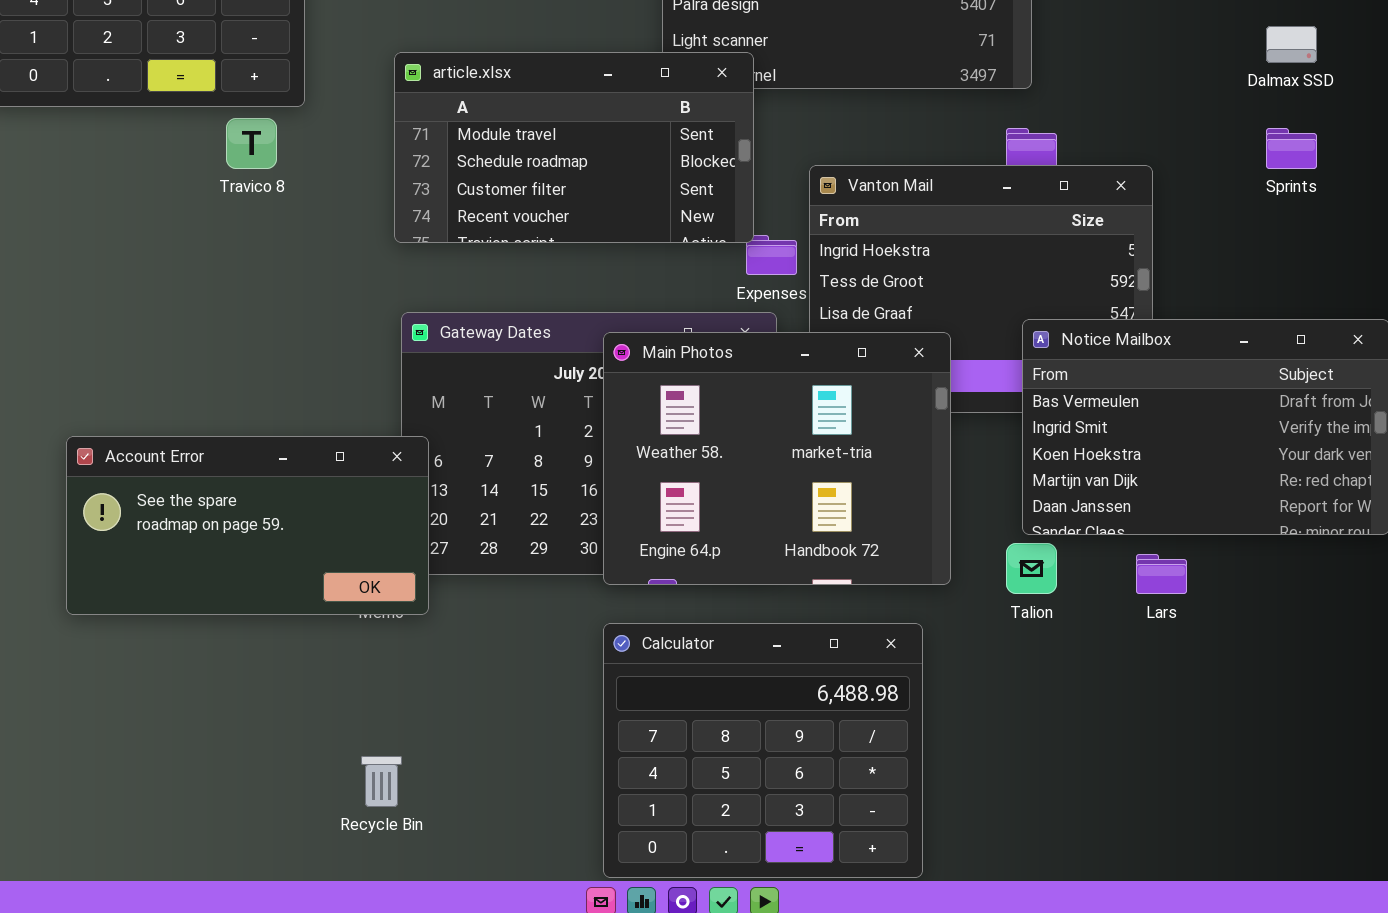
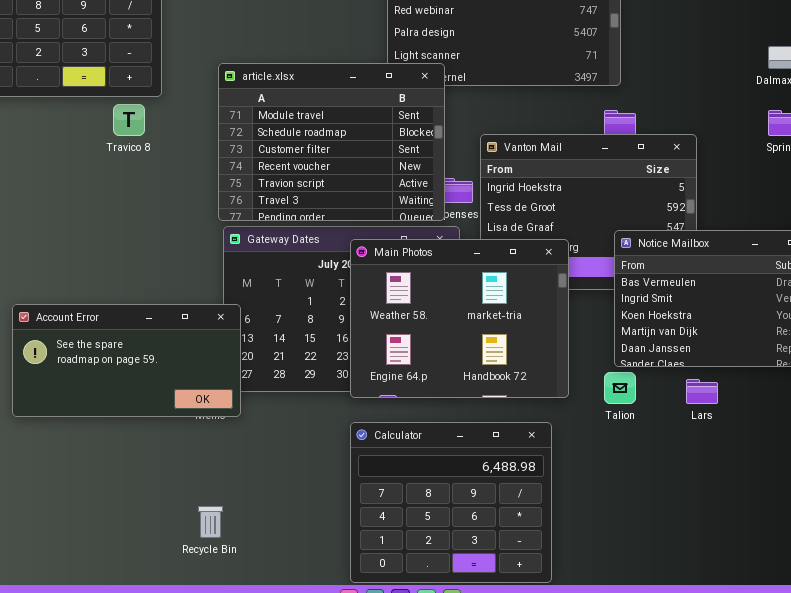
article.xlsx: [394,52,754,243] -> [218,63,445,221], resized

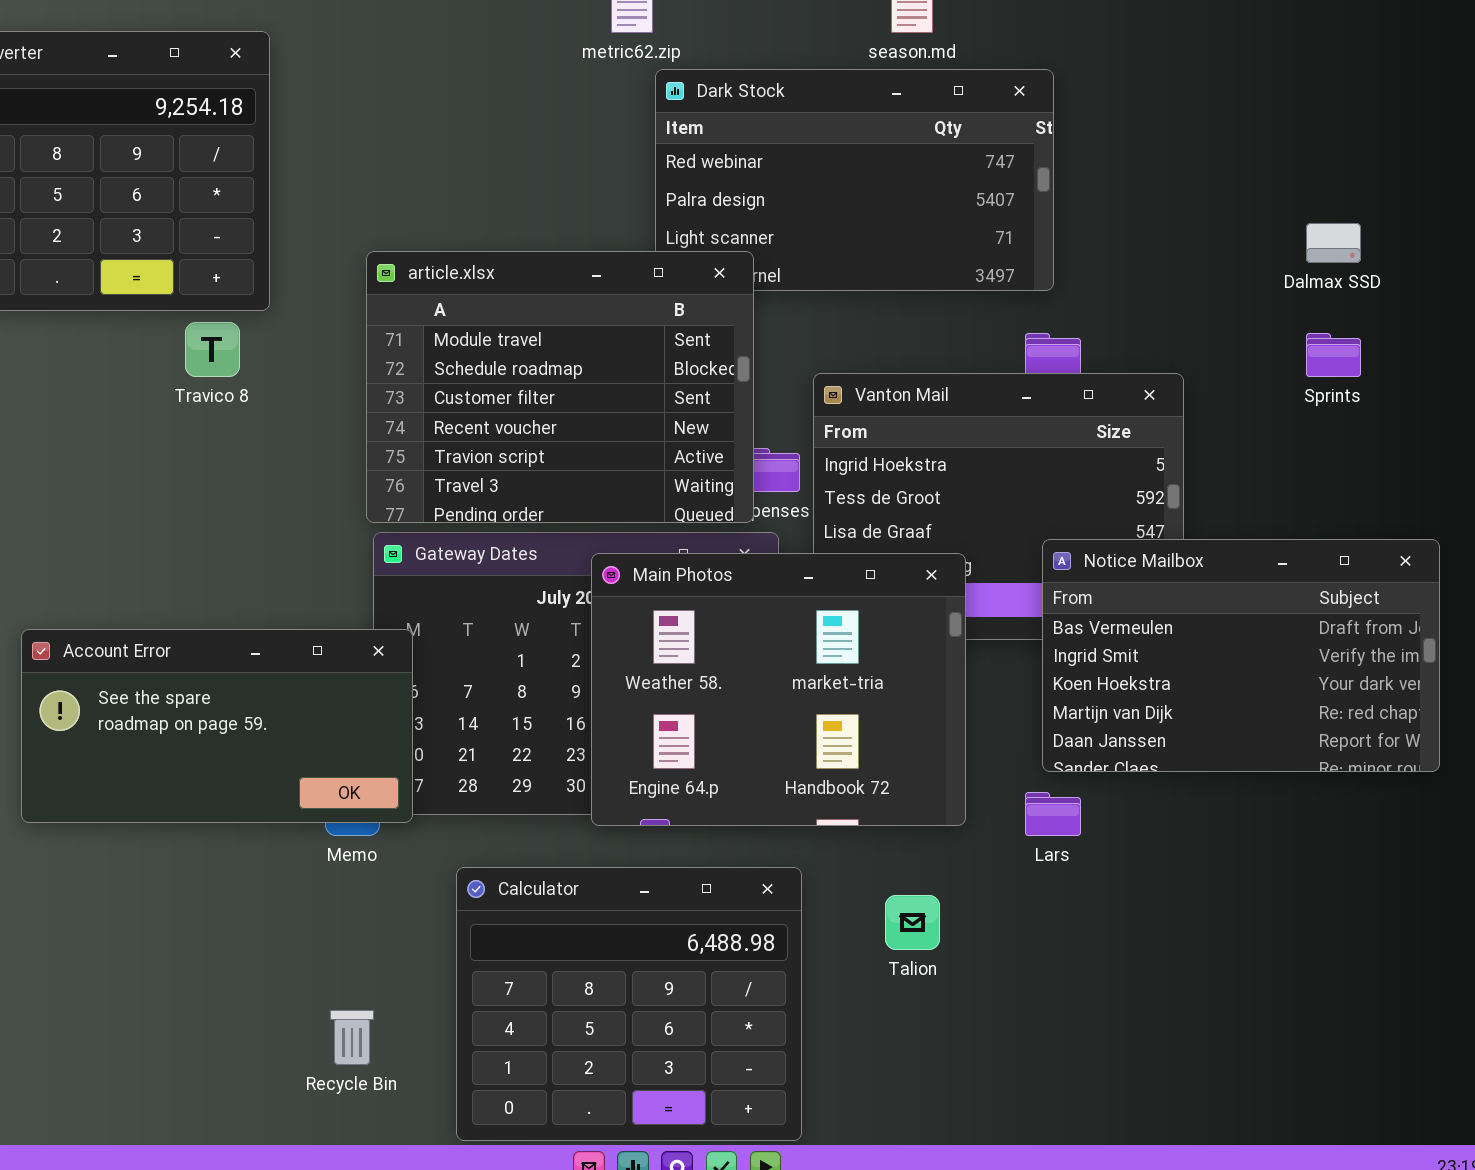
Account Error: [12,304,241,417] -> [21,629,413,823], moved
Talion: [604,372,636,404] -> [885,895,940,950], moved
Lars: [686,379,718,404] -> [1025,792,1081,836], moved
Calculator: [350,422,552,583] -> [456,867,802,1141], moved

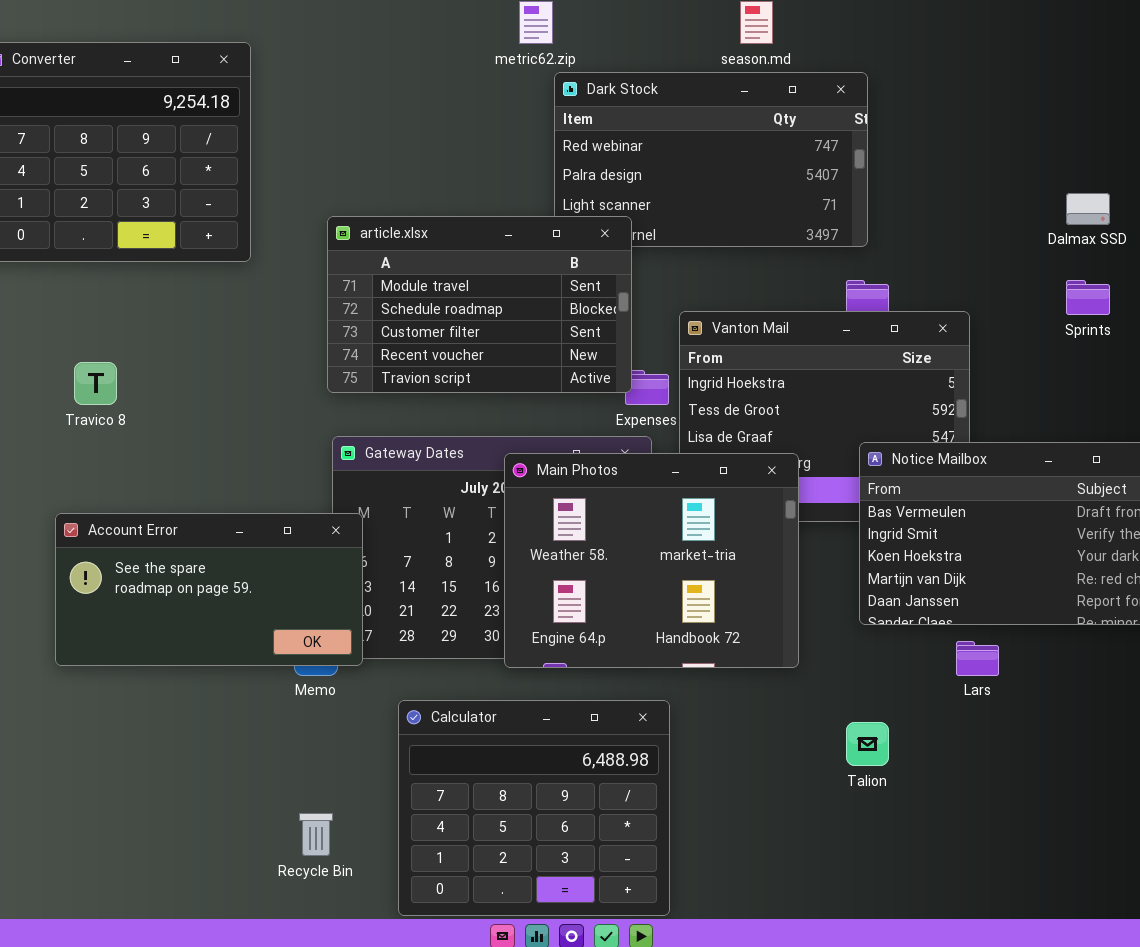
article.xlsx: [366,251,754,523] -> [327,216,632,393], resized
Travico 8: [185,322,240,377] -> [74,362,117,405], moved
Lars: [1025,792,1081,836] -> [956,641,999,676], moved
Talion: [885,895,940,950] -> [846,722,889,766], moved

